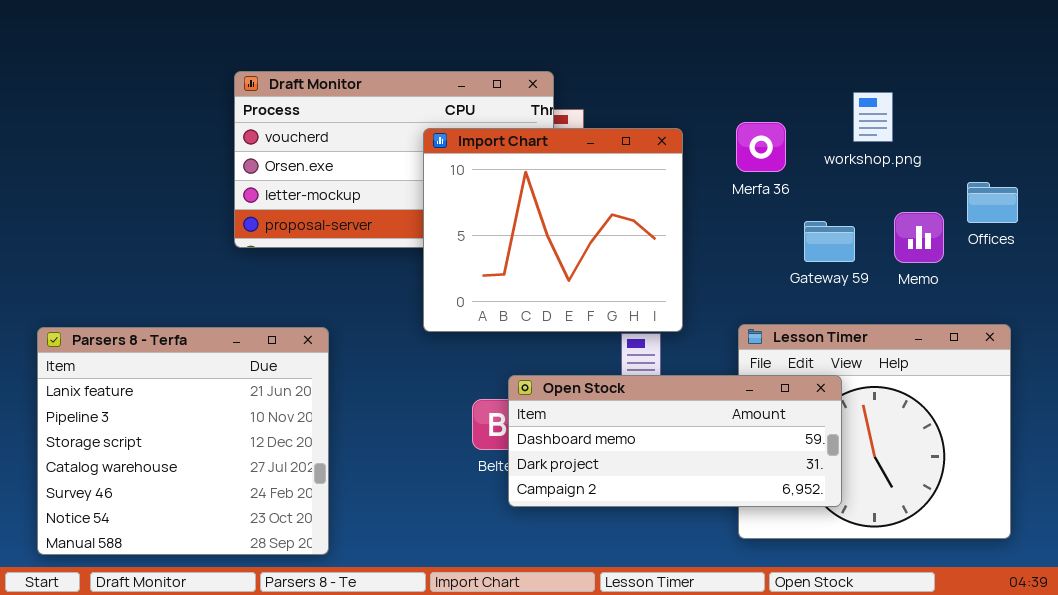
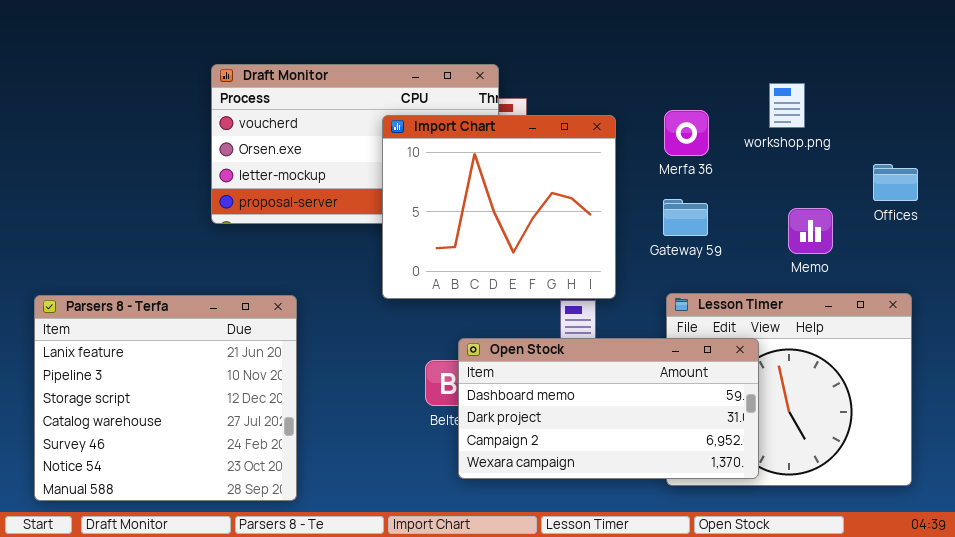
Memo: [894,212,944,263] -> [788,208,833,254], moved
Gateway 59: [804,221,855,262] -> [663,199,708,236], moved
Open Stock: [508,375,842,507] -> [458,338,759,479], resized

